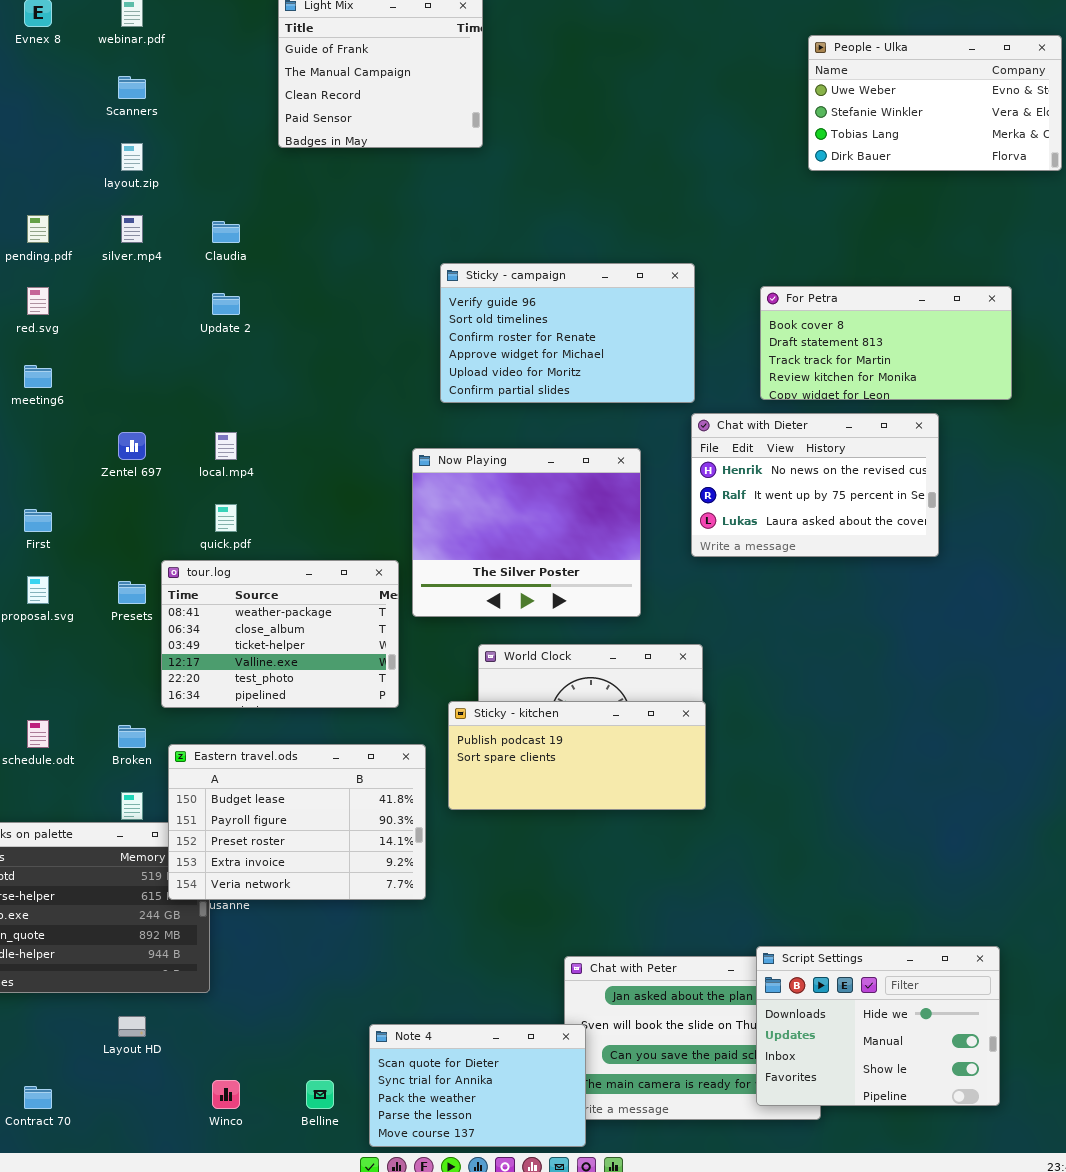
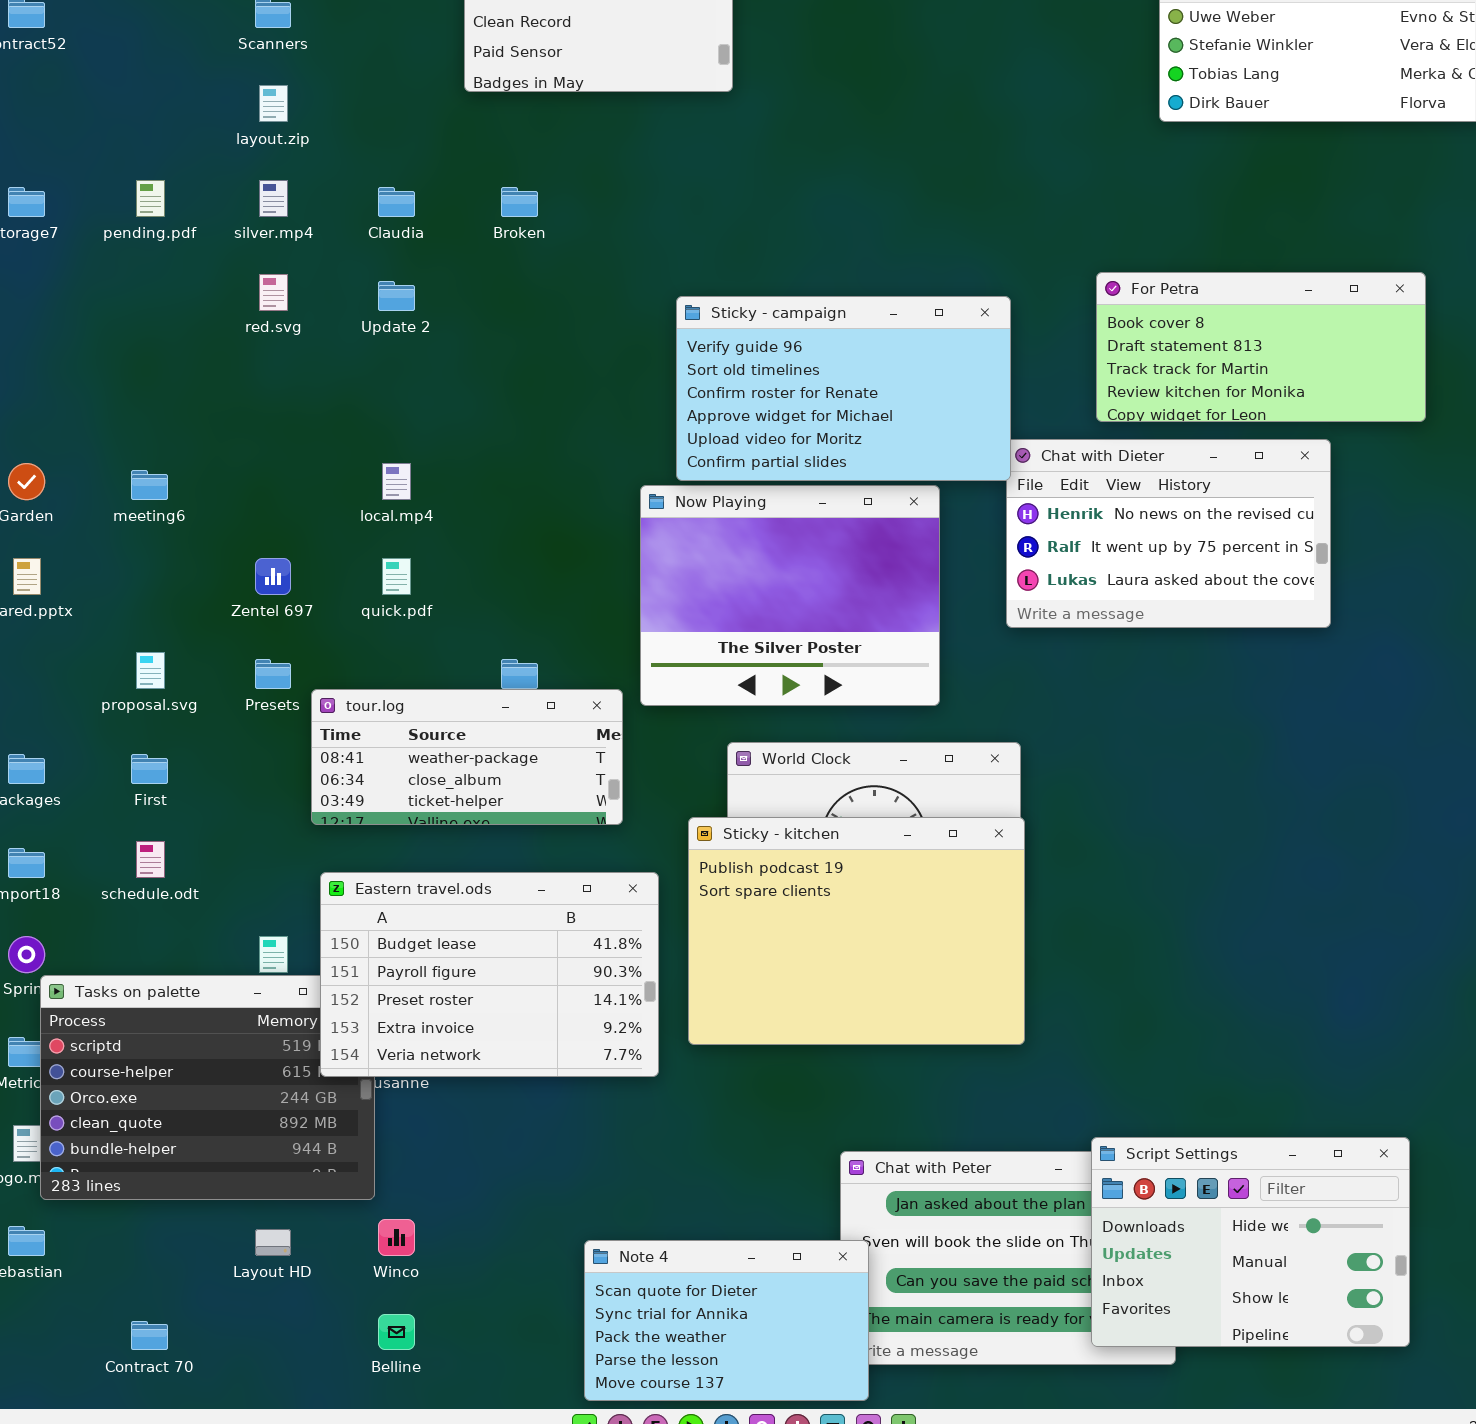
Sticky - campaign: [440,263,695,403] -> [676,296,1011,481], moved
red.svg: [27,287,49,315] -> [259,274,288,311], moved
meeting6: [24,365,52,388] -> [131,470,168,500], moved
Zentel 697: [118,432,146,460] -> [255,558,291,595], moved
First: [24,509,52,532] -> [131,754,168,784], moved
tour.log: [161,560,399,708] -> [311,689,623,825], resized
Sticky - kitchen: [448,701,706,810] -> [688,817,1025,1045], resized
Broken: [118,725,146,748] -> [501,187,538,217], moved
Winco: [212,1080,240,1109] -> [378,1219,415,1256], moved
Belline: [306,1080,334,1109] -> [378,1314,415,1350], moved

